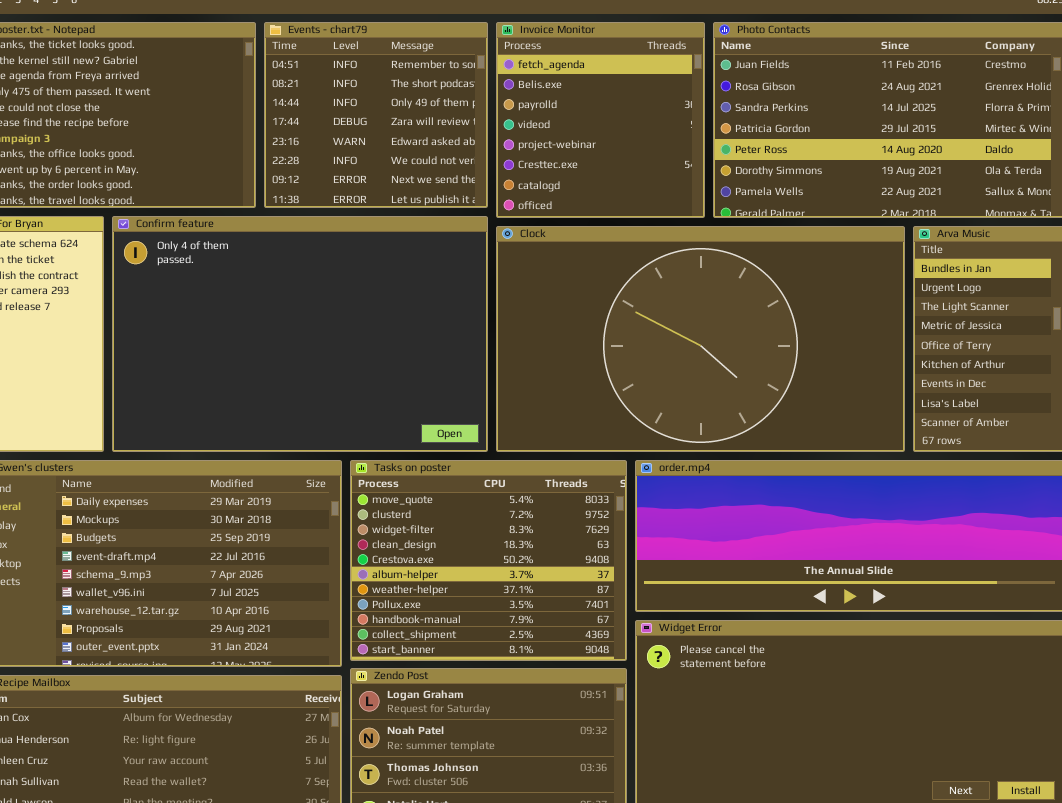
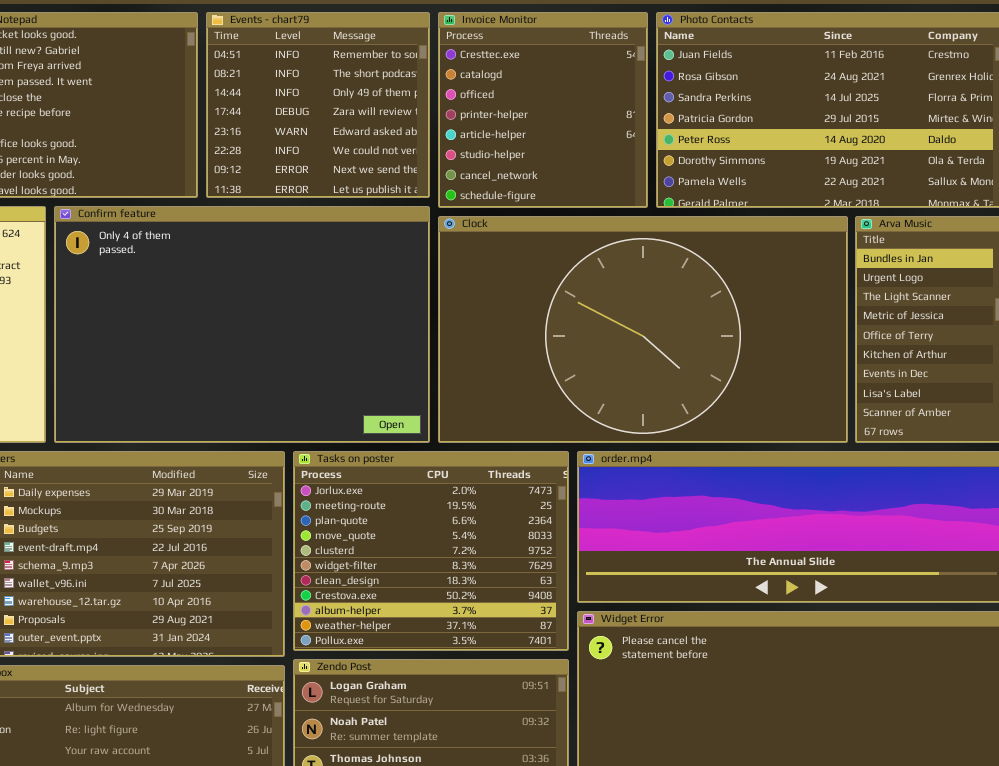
Invoice Monitor: [496,22,705,218] -> [438,12,648,208], scrolled down 5 rows
Tasks on poster: [350,460,627,661] -> [293,451,569,651], scrolled up 3 rows

